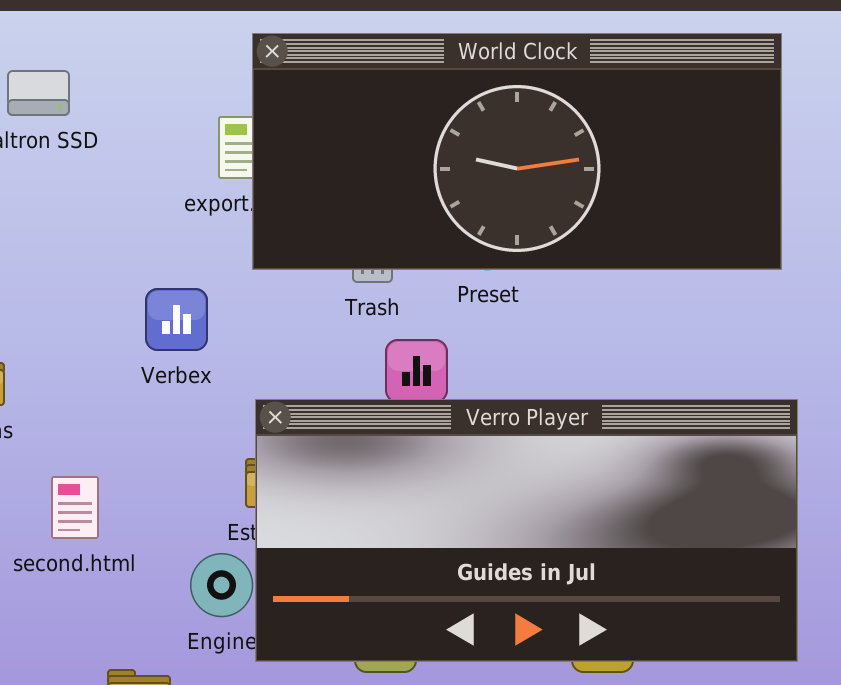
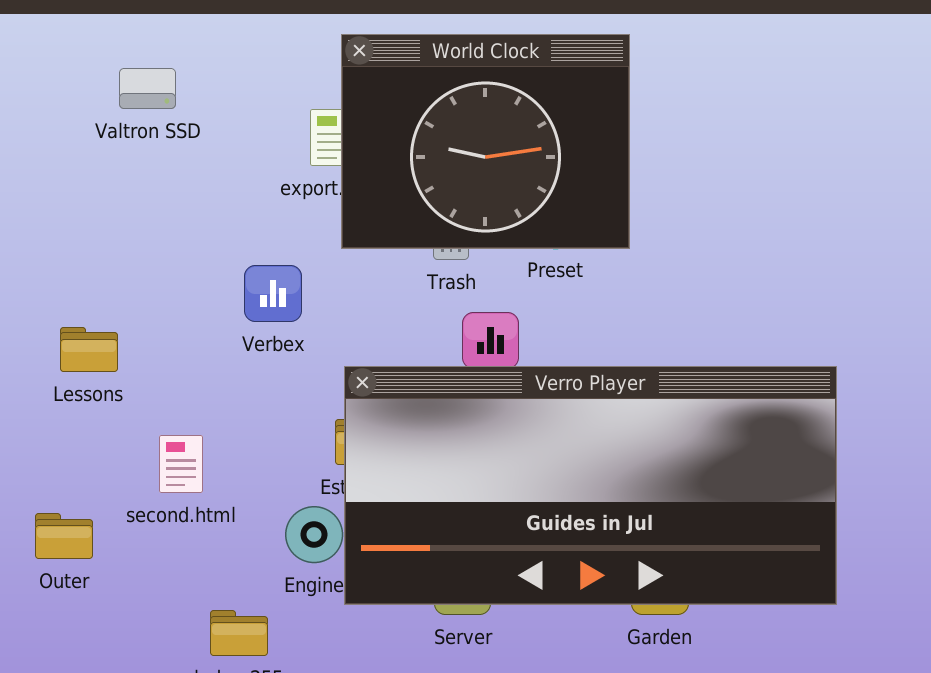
World Clock: [252,33,782,270] -> [341,34,630,249], resized

